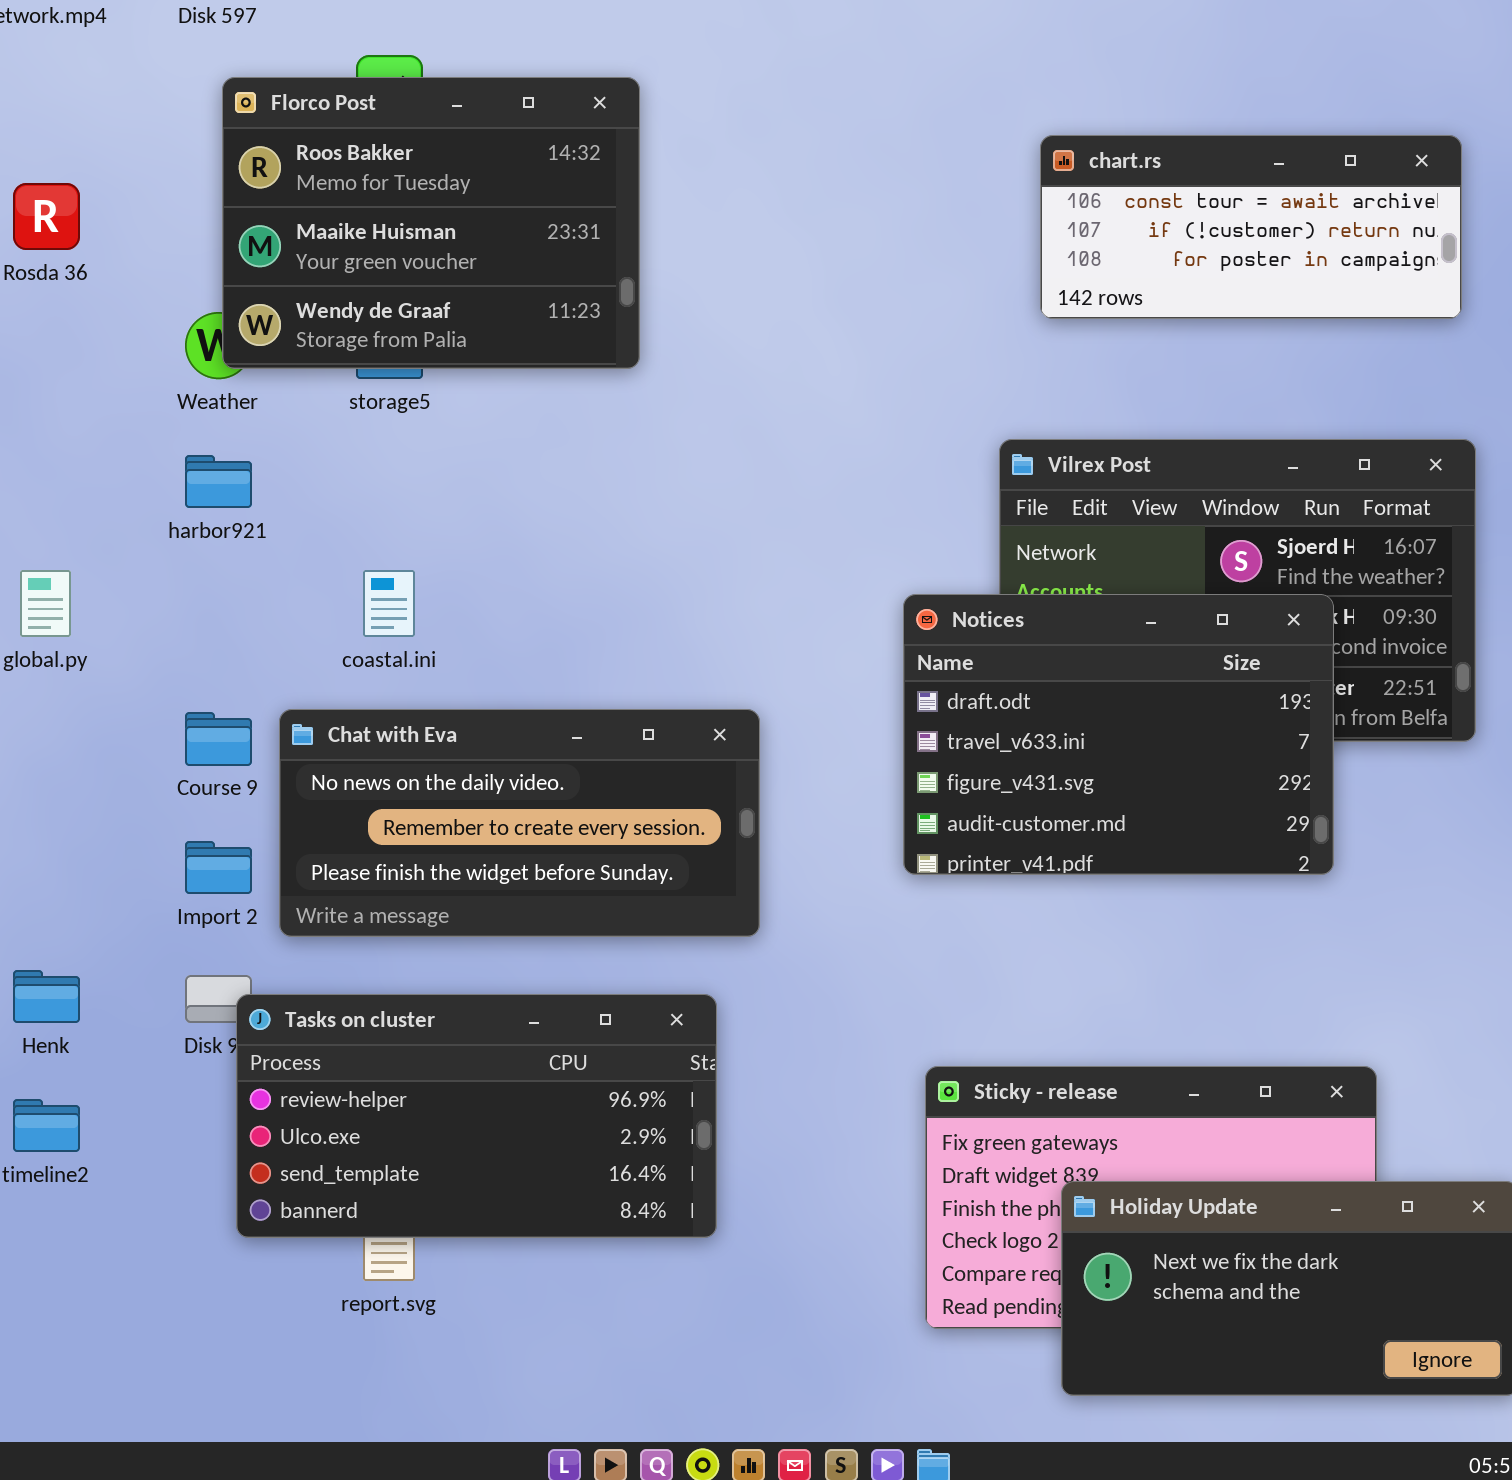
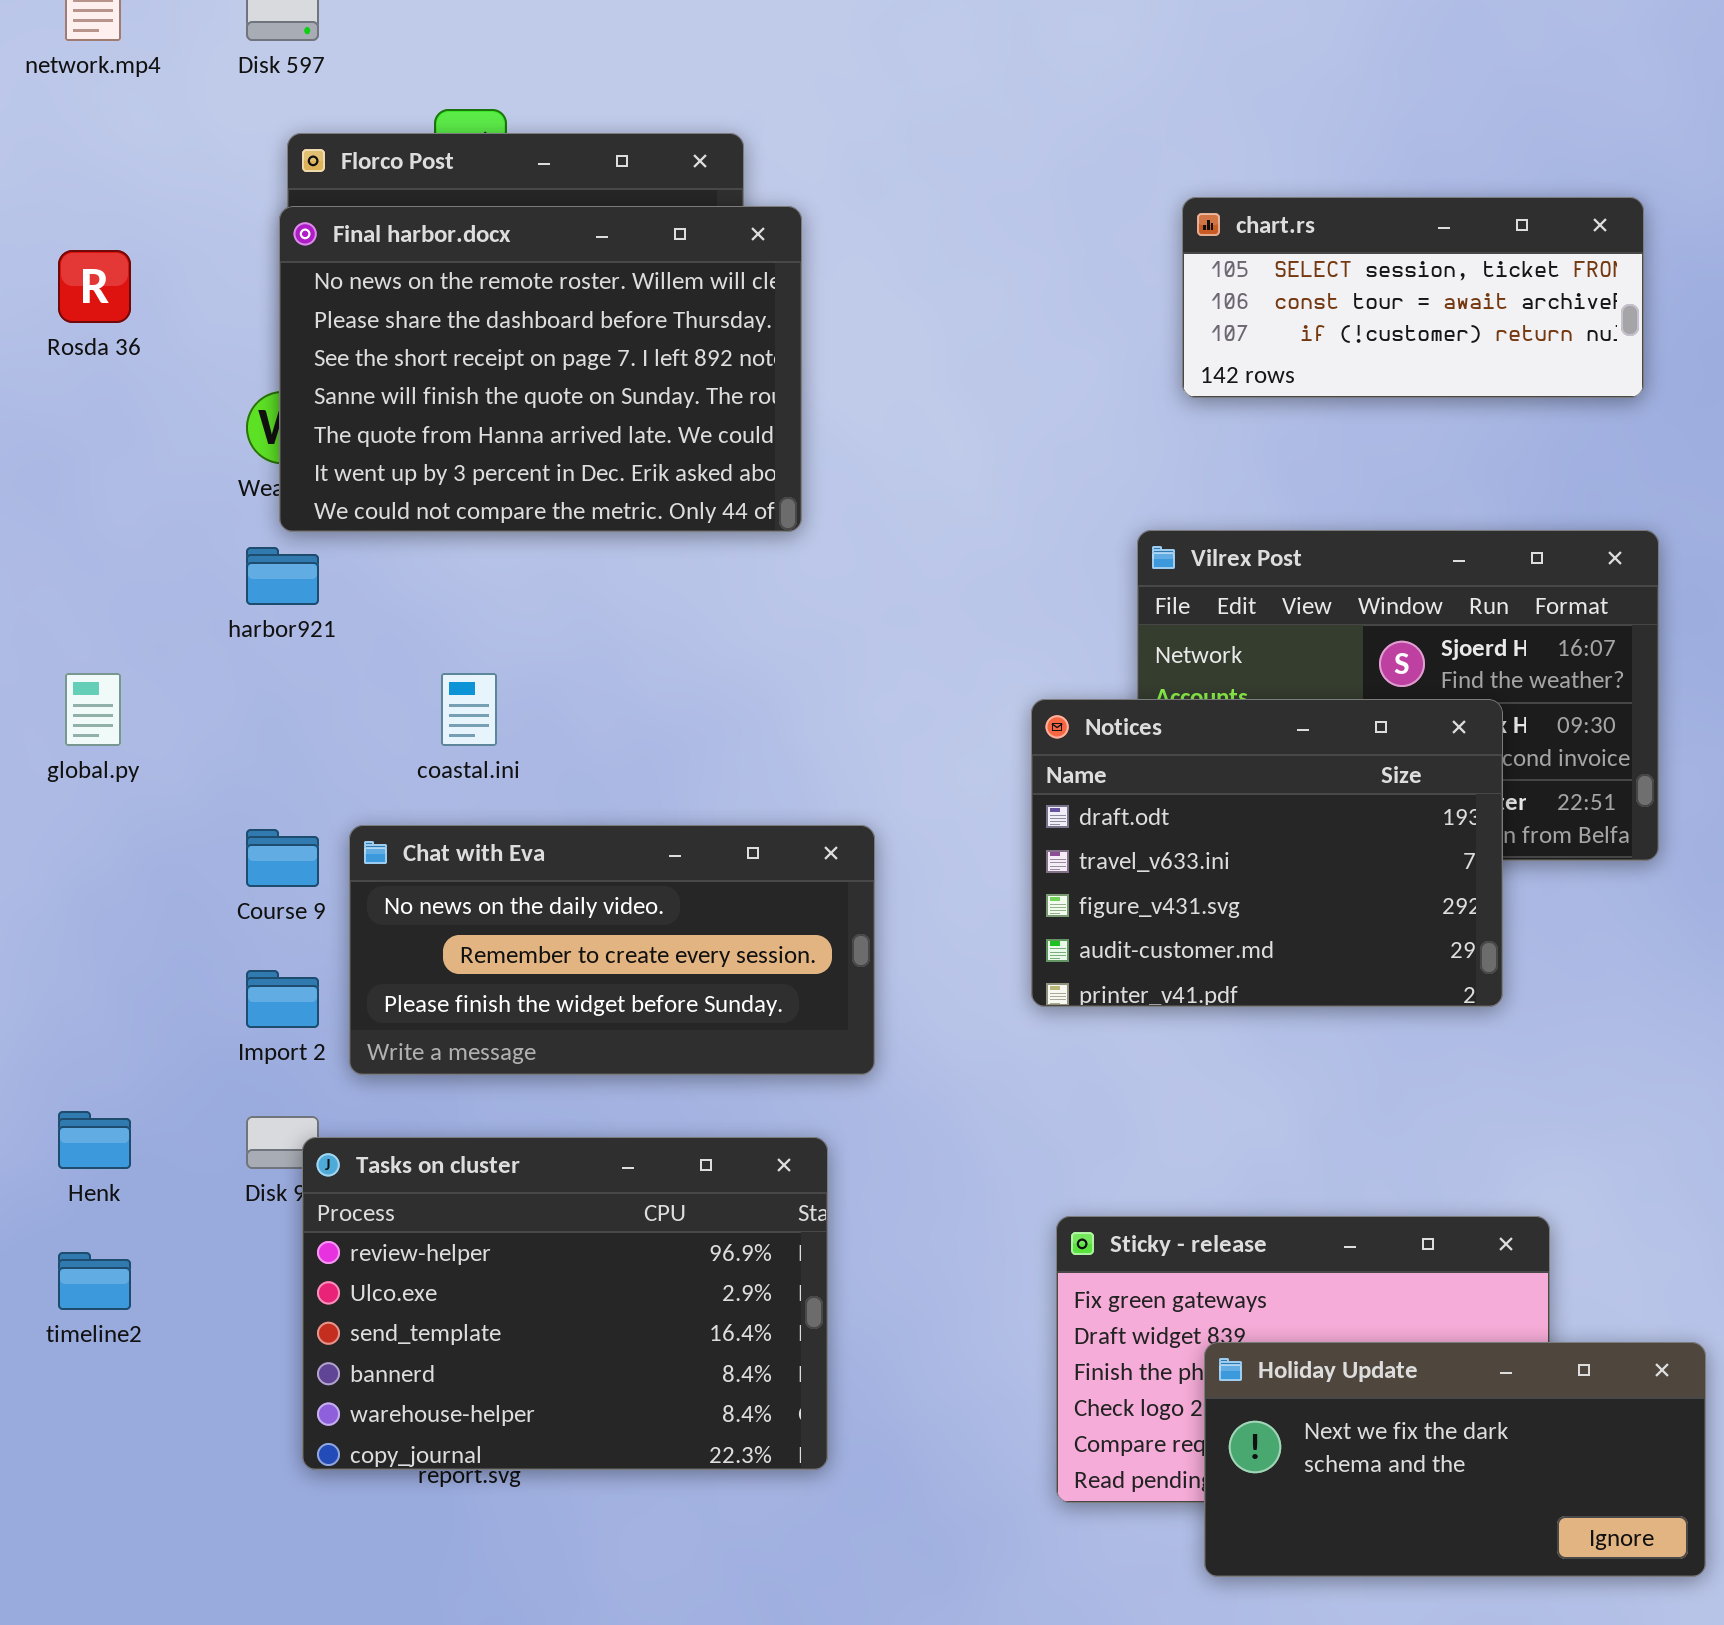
chart.rs: [1040,135,1462,319] -> [1182,197,1644,398], scrolled up 1 row
Final harbor.docx: none -> [279,206,802,532], opened
Tasks on cluster: [236,994,717,1238] -> [302,1137,828,1470], resized

